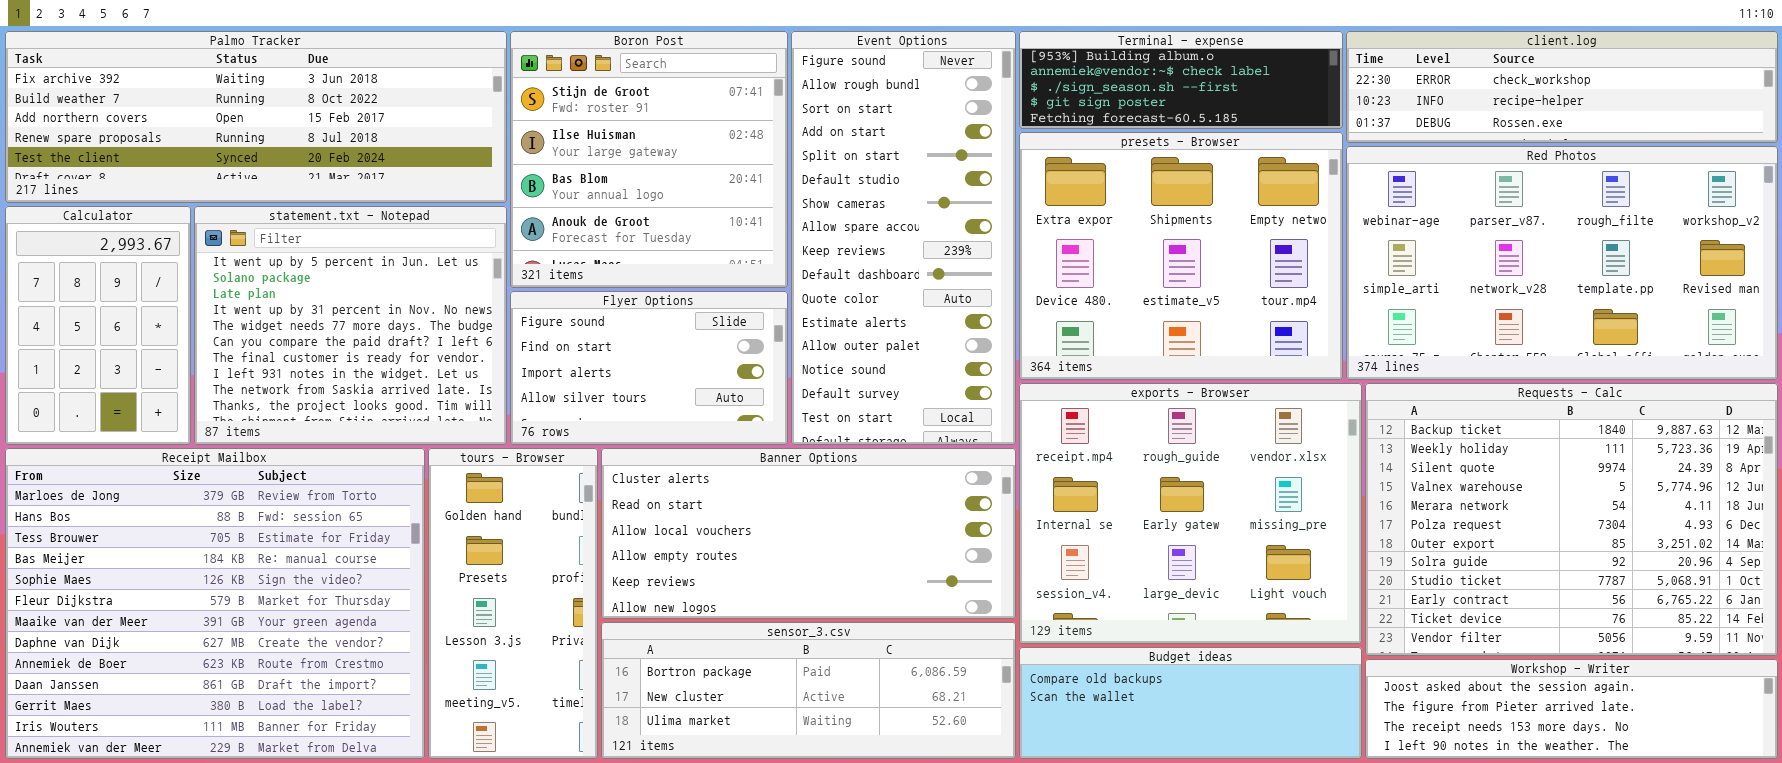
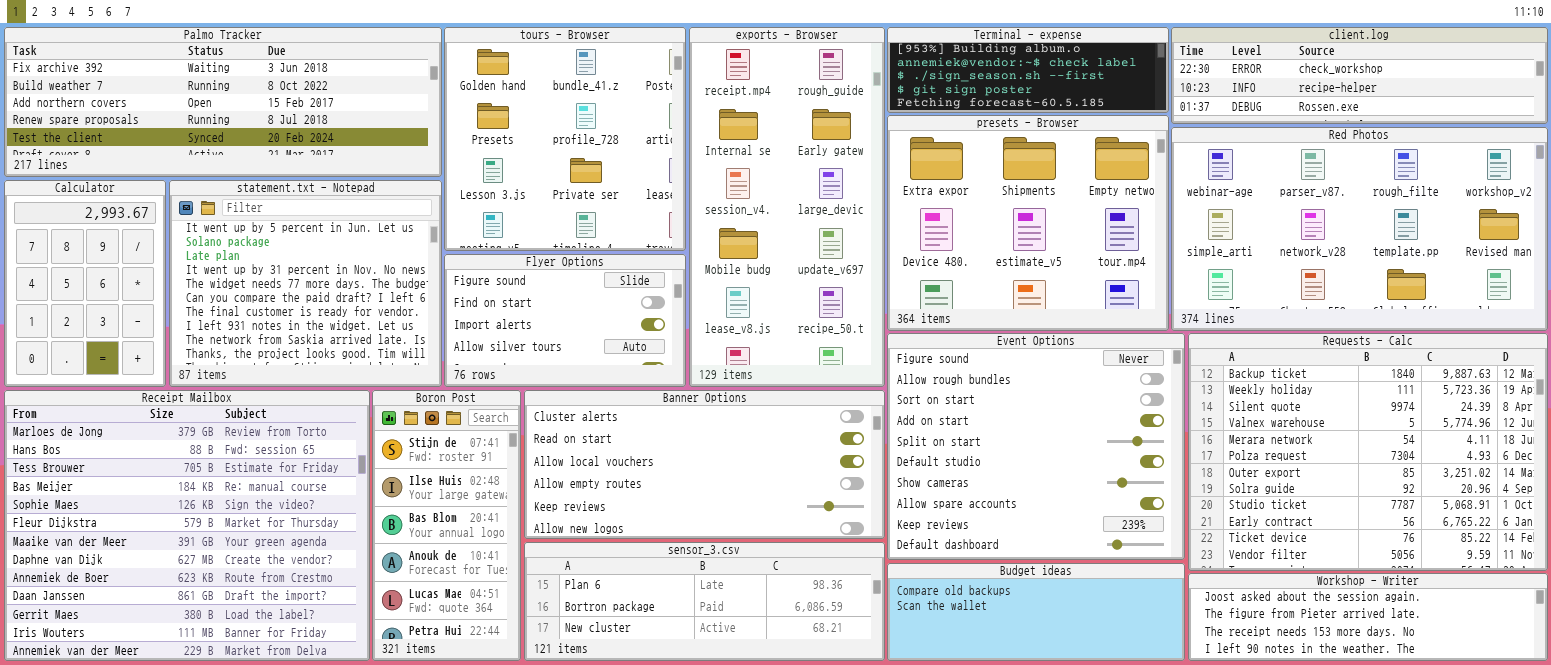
Boron Post: [510,31,788,288] -> [372,390,521,661], moved, resized
Event Options: [791,31,1016,445] -> [887,333,1185,560], moved, resized
exports - Browser: [1019,383,1362,644] -> [689,27,885,387], moved, resized
tours - Browser: [428,448,598,759] -> [444,27,686,251], moved, resized
sensor_3.csv: [601,622,1016,759] -> [524,542,885,661], scrolled up 1 row

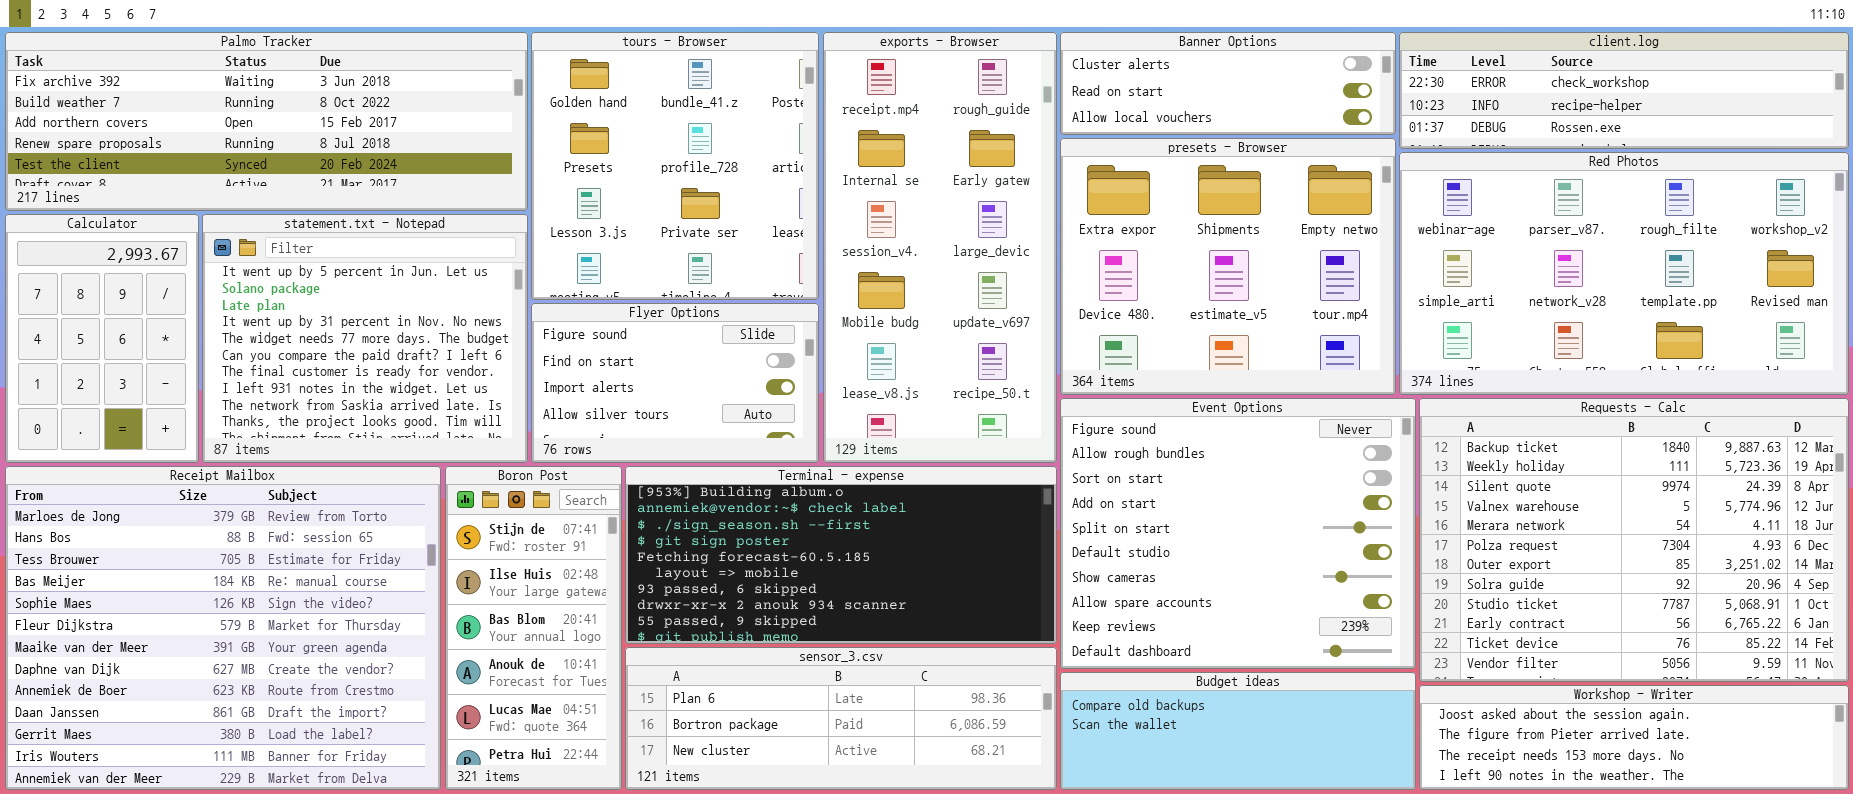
Terminal - expense: [887,27,1169,113] -> [625,466,1057,644], moved, resized
Banner Options: [524,390,885,539] -> [1060,32,1396,135], moved, resized

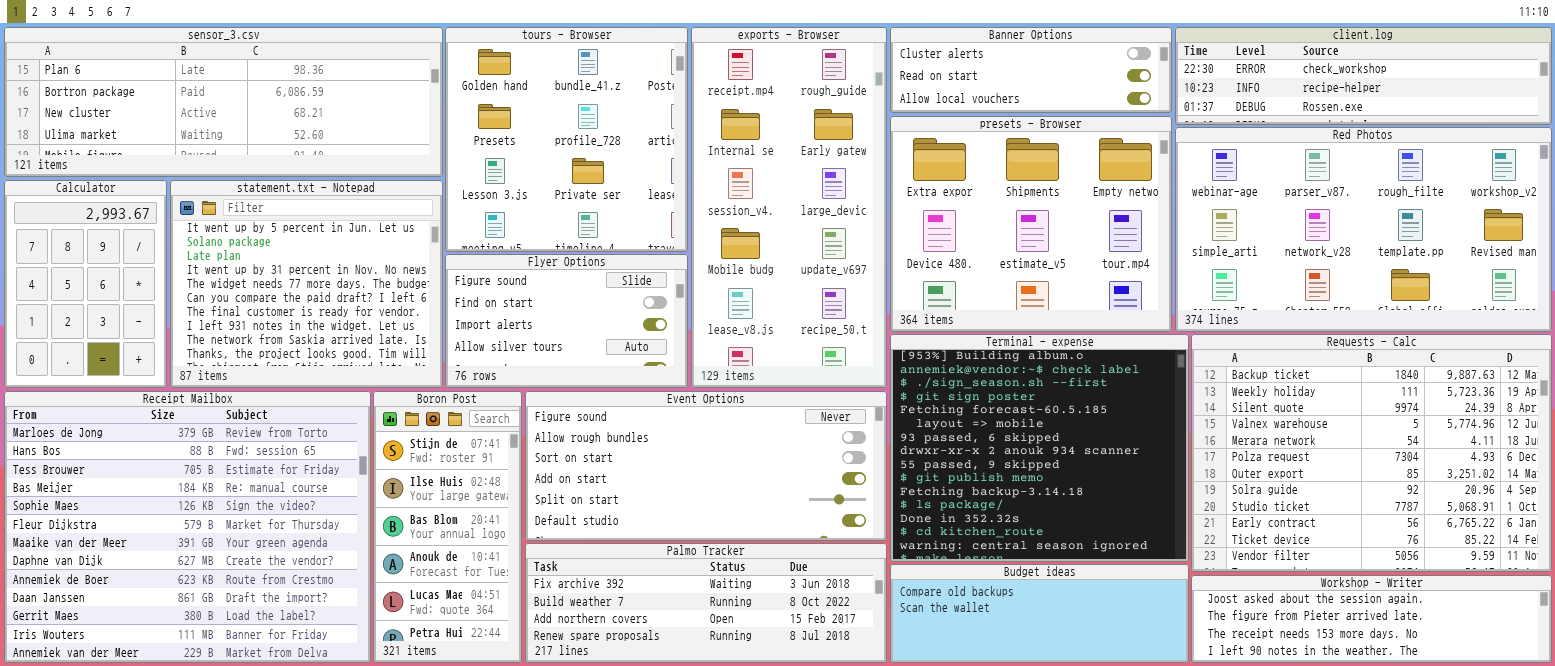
Palmo Tracker: [5,32,528,211] -> [525,543,887,663], moved, resized
Event Options: [1060,398,1416,669] -> [525,391,887,541], moved, resized
Terminal - expense: [625,466,1057,644] -> [890,334,1189,562], moved, resized
sensor_3.csv: [625,647,1057,790] -> [4,27,443,177], moved, resized

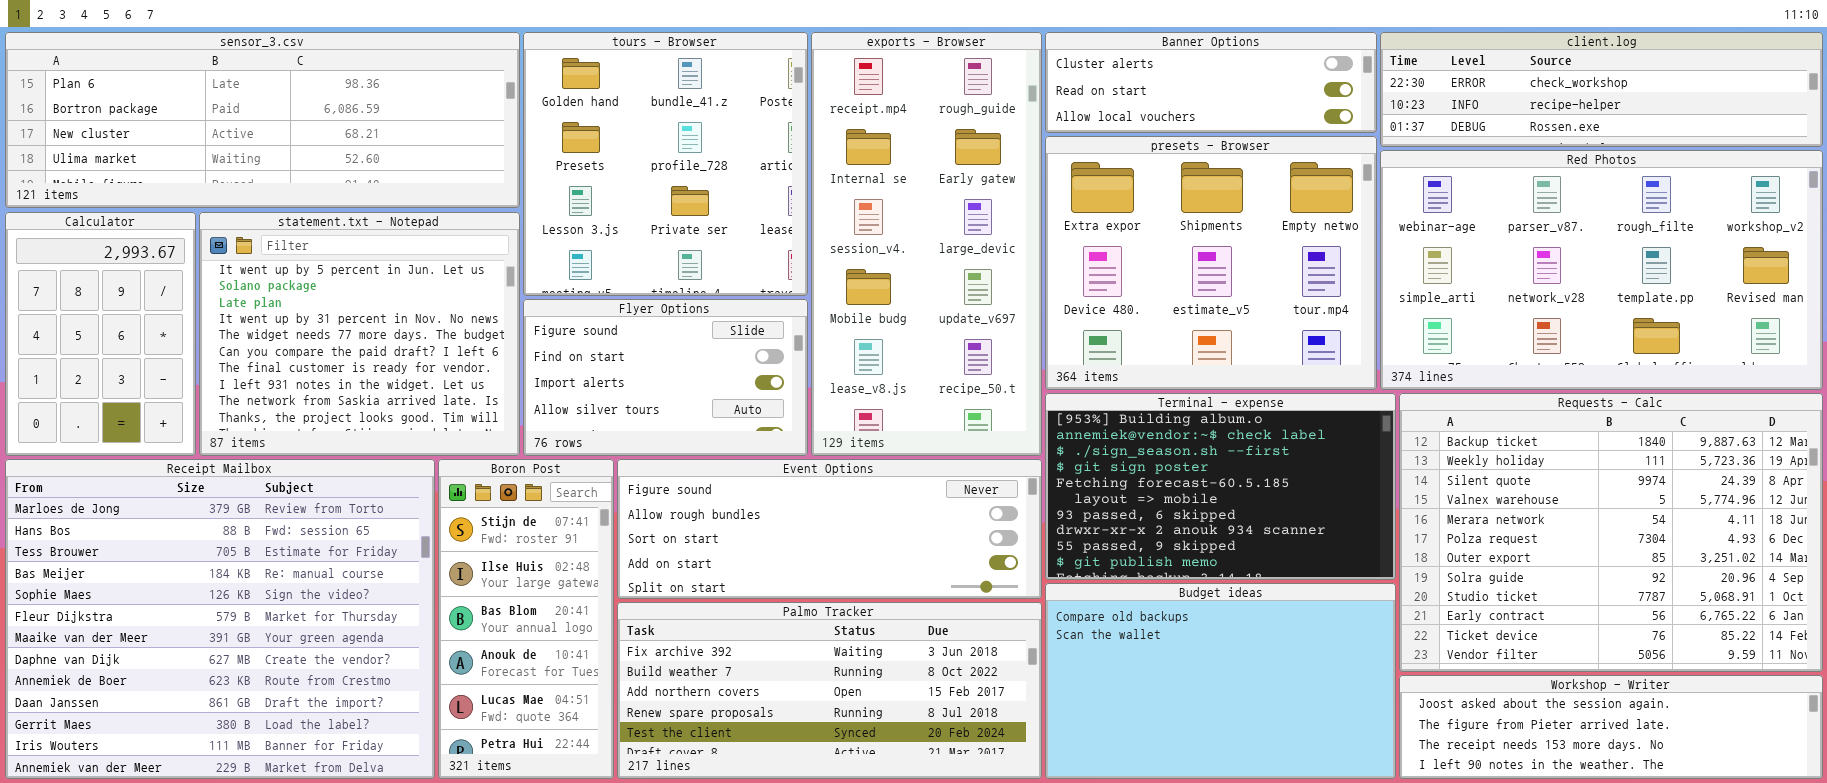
Terminal - expense: [890,334,1189,562] -> [1045,393,1396,580], resized
Event Options: [525,391,887,541] -> [617,459,1042,599], resized
Palmo Tracker: [525,543,887,663] -> [617,602,1042,779], resized
Budget ideas: [890,564,1189,663] -> [1045,583,1396,779], resized

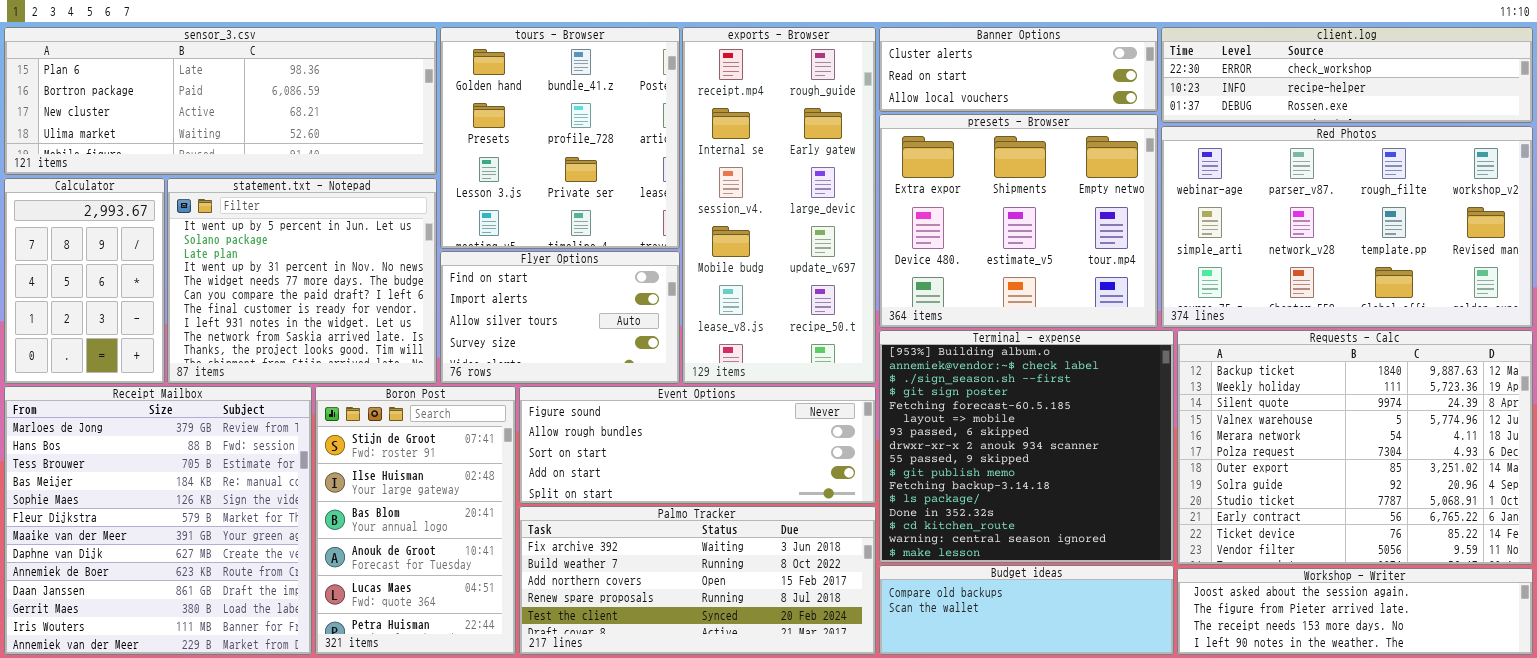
Flyer Options: [523,299,808,456] -> [440,251,680,384], scrolled down 1 row
Terminal - expense: [1045,393,1396,580] -> [879,330,1174,563], resized
Receipt Mailbox: [5,459,435,779] -> [4,386,312,655], resized
Boron Post: [438,459,614,779] -> [315,386,516,655], resized
Budget ideas: [1045,583,1396,779] -> [879,565,1174,655], resized

